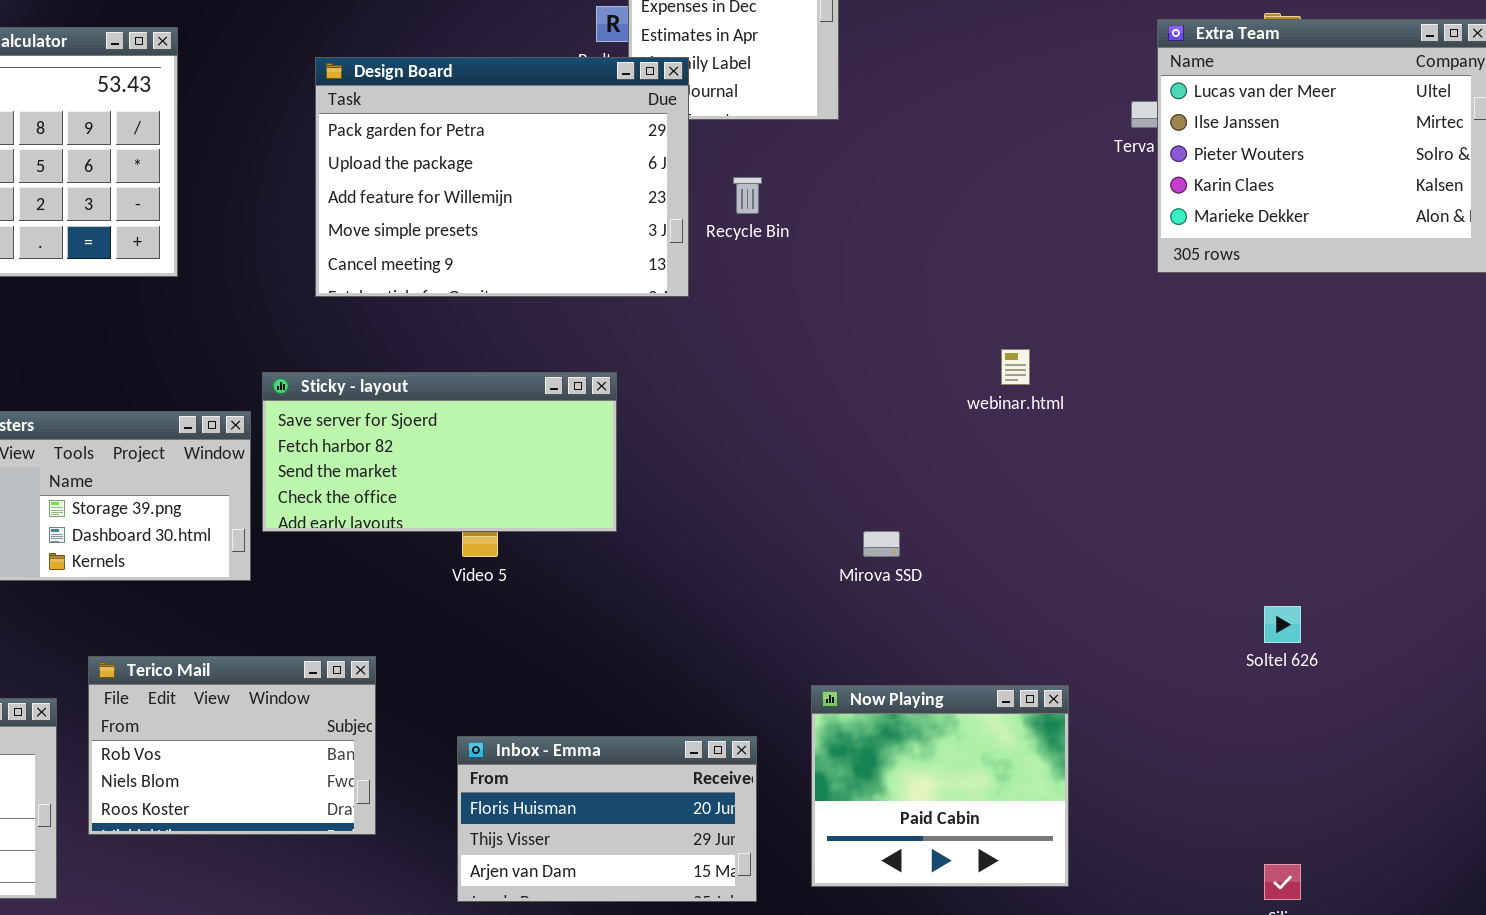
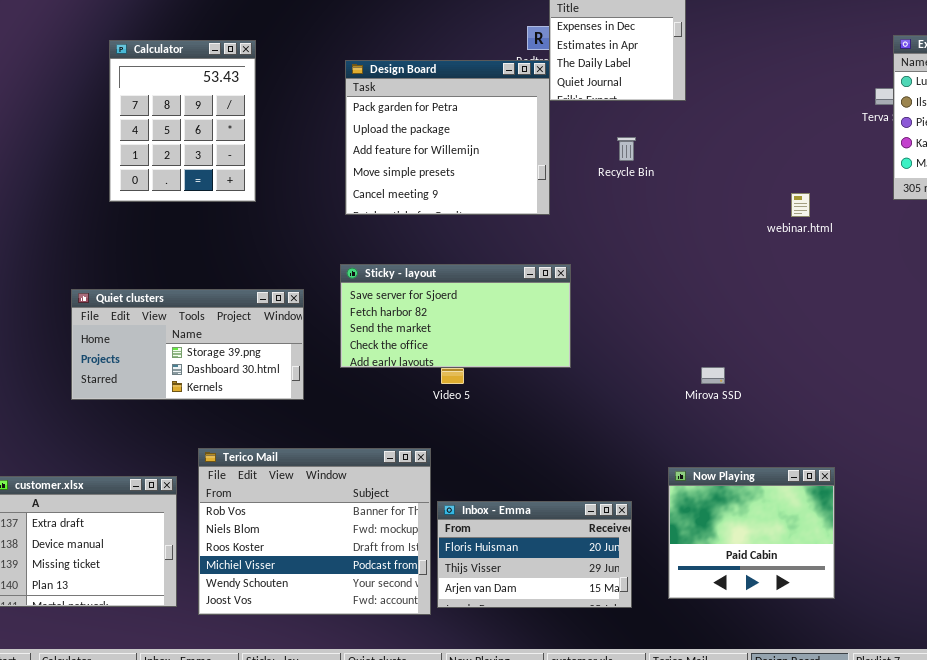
Design Board: [315,57,689,297] -> [345,60,550,215], resized
webinar.html: [1001,349,1030,385] -> [791,193,810,217], moved
Sticky - layout: [262,372,617,532] -> [340,264,571,368], moved
Terico Mail: [88,656,376,835] -> [198,448,431,615], resized

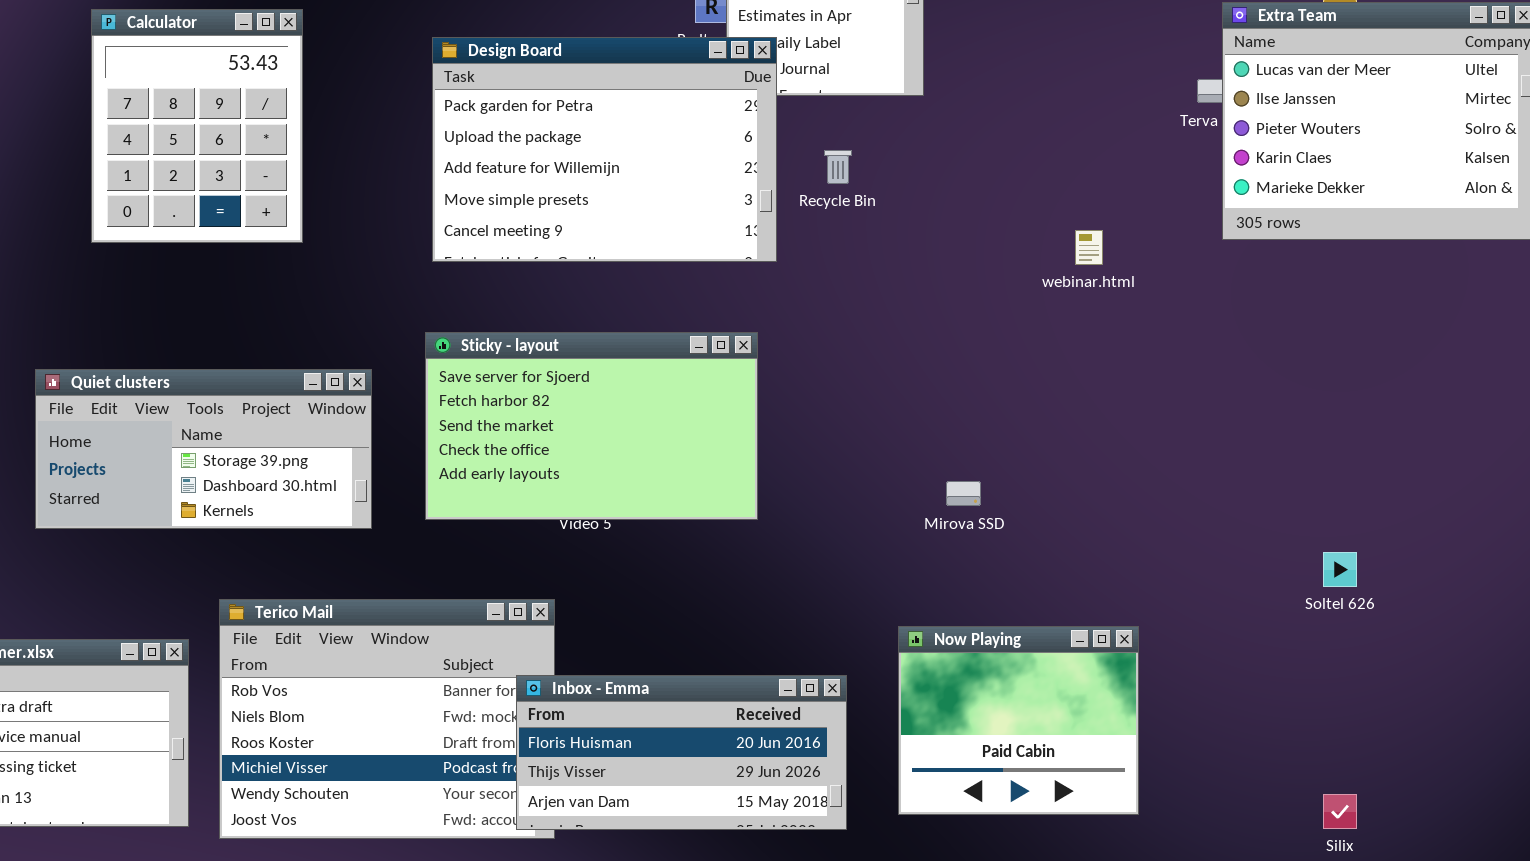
Design Board: [345,60,550,215] -> [432,37,777,262], resized
Sticky - layout: [340,264,571,368] -> [425,332,758,520], resized
Inbox - Emma: [437,501,632,608] -> [516,675,847,830], resized

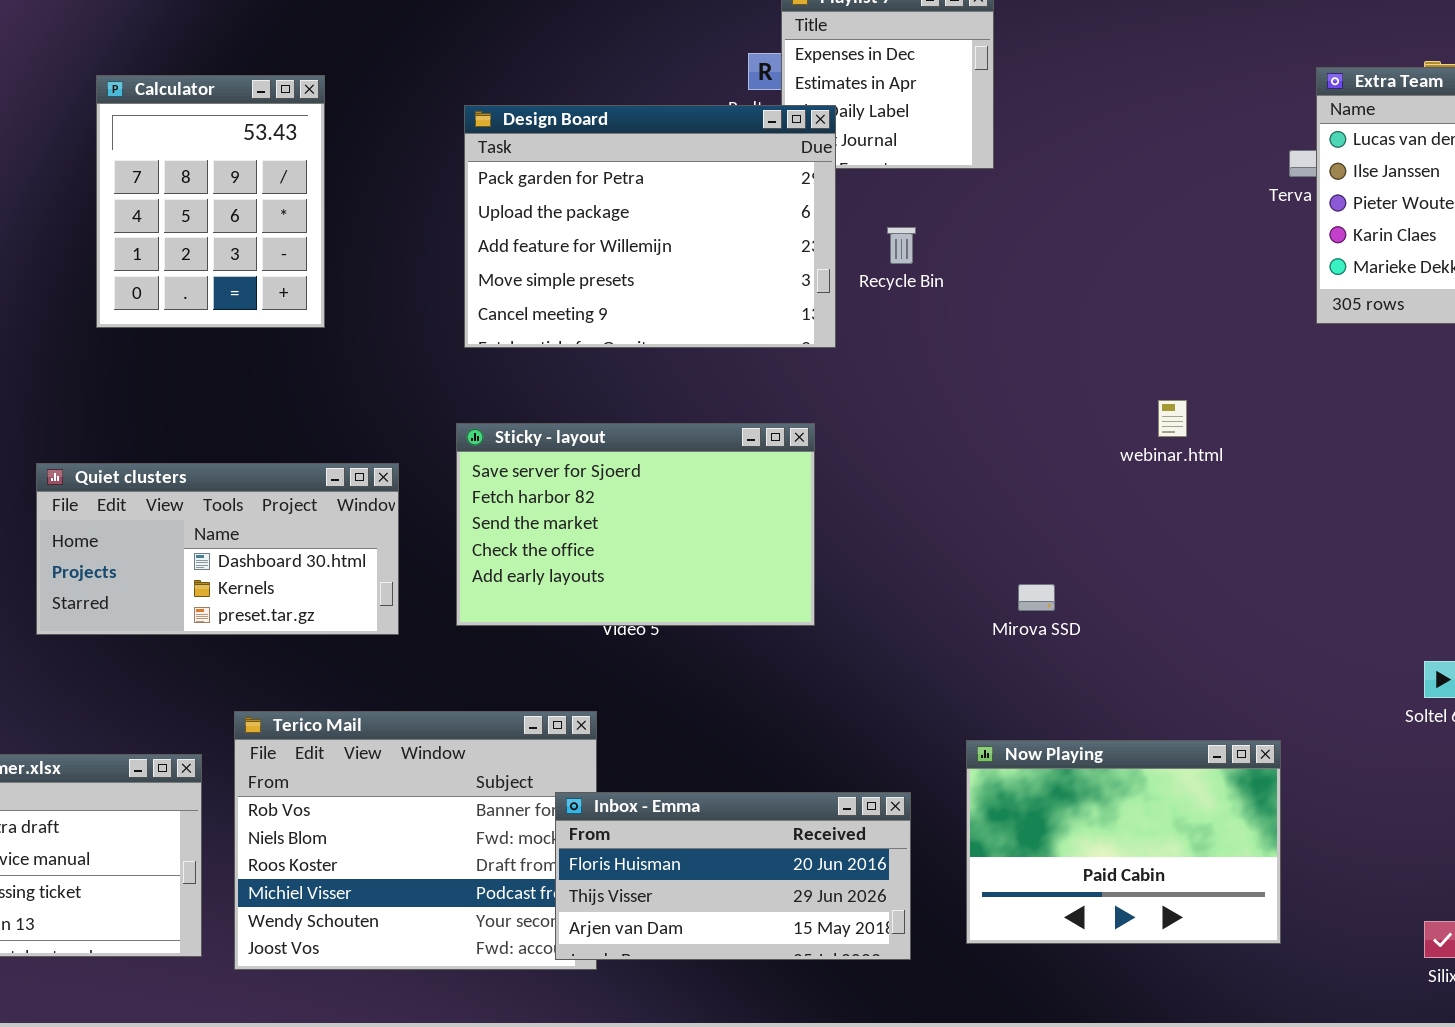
webinar.html: [1075,230,1103,265] -> [1158,400,1187,437], moved
Quiet clusters: [35,369,372,529] -> [36,463,399,635], scrolled down 1 row
Now Playing: [898,626,1139,815] -> [966,740,1281,944], resized

